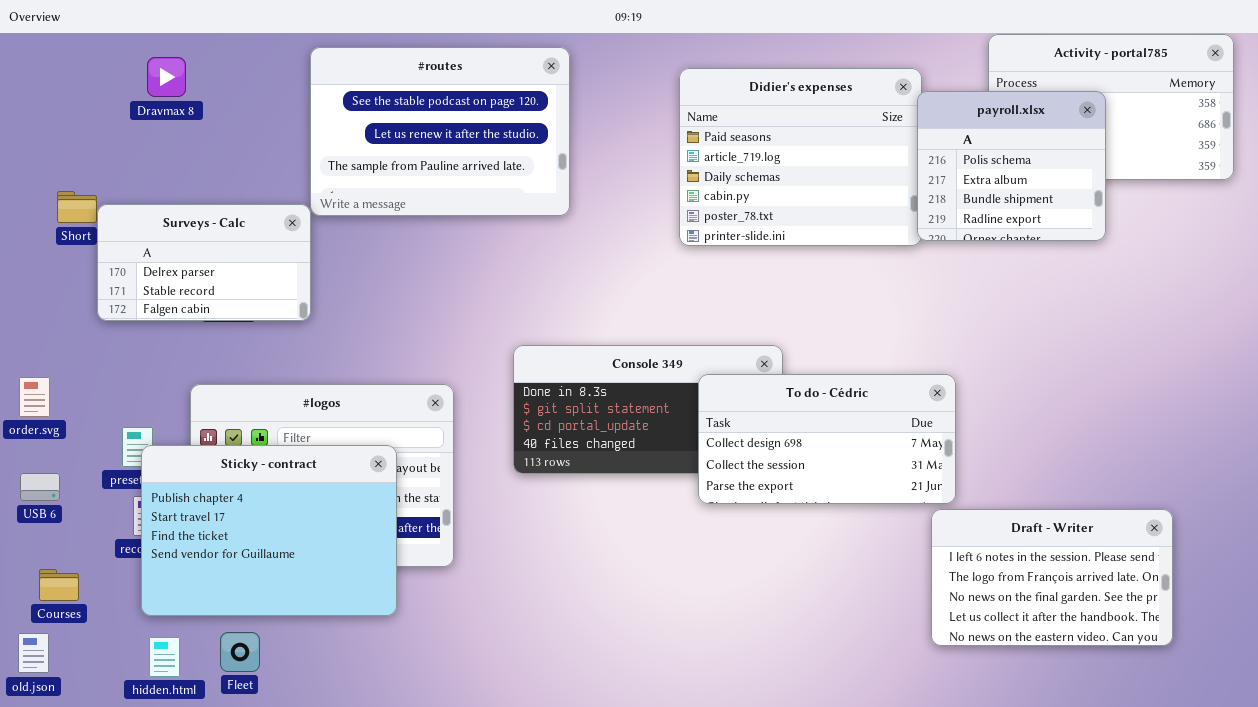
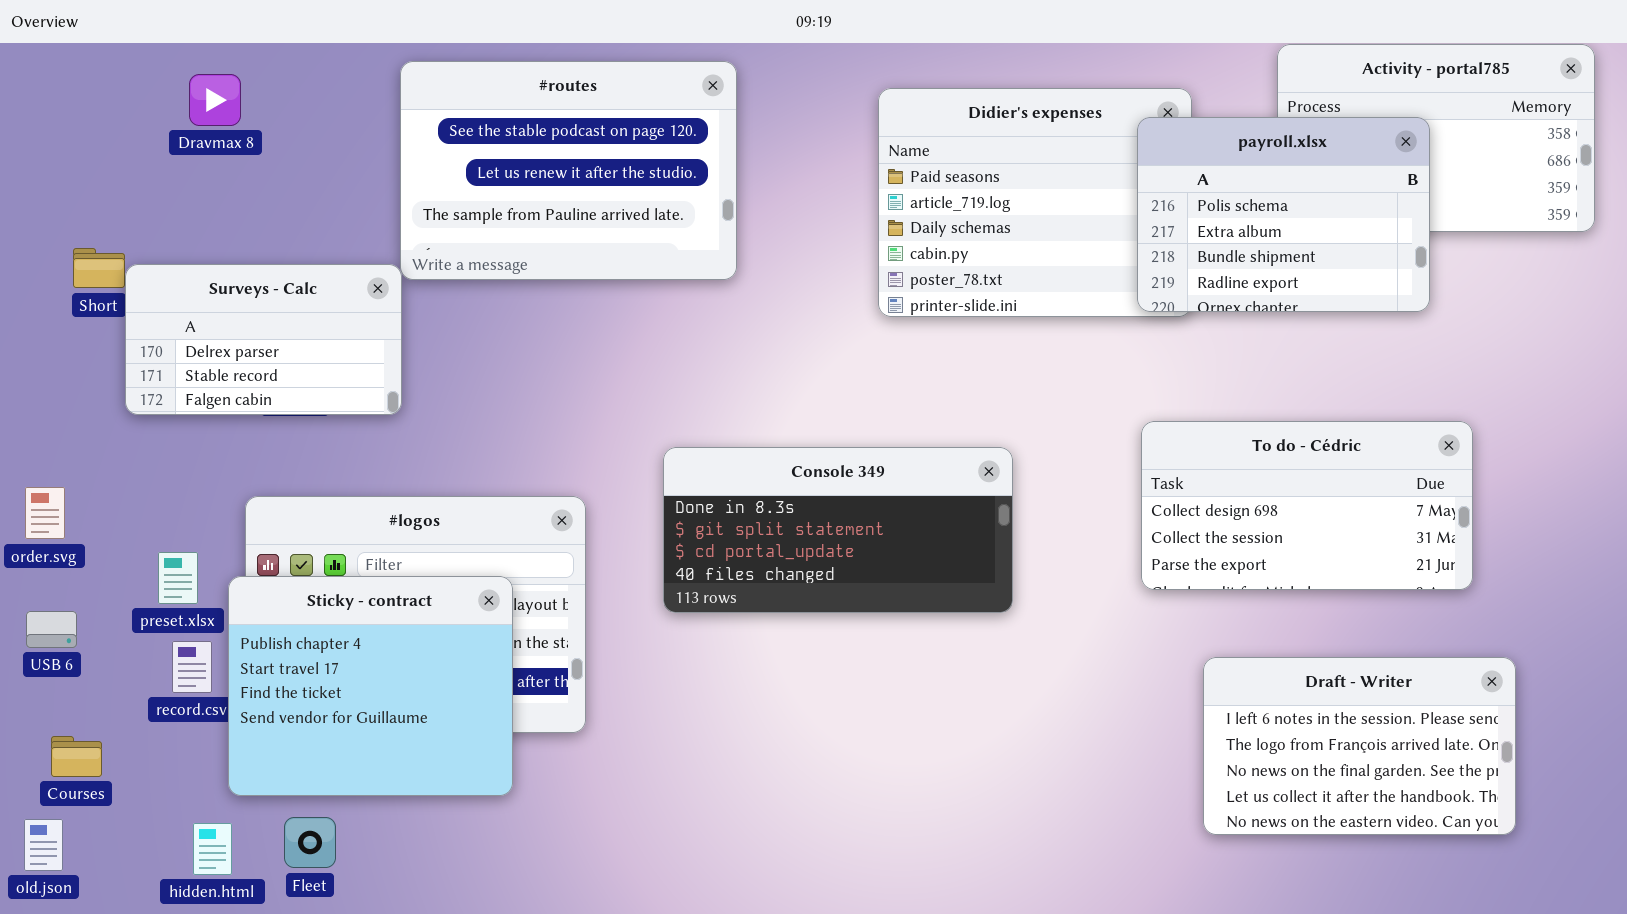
payroll.xlsx: [917,91,1106,241] -> [1137,117,1430,312], resized
To do - Cédric: [698,374,956,504] -> [1141,421,1473,590], moved
Sticky - contract: [141,445,397,616] -> [228,576,513,796], resized

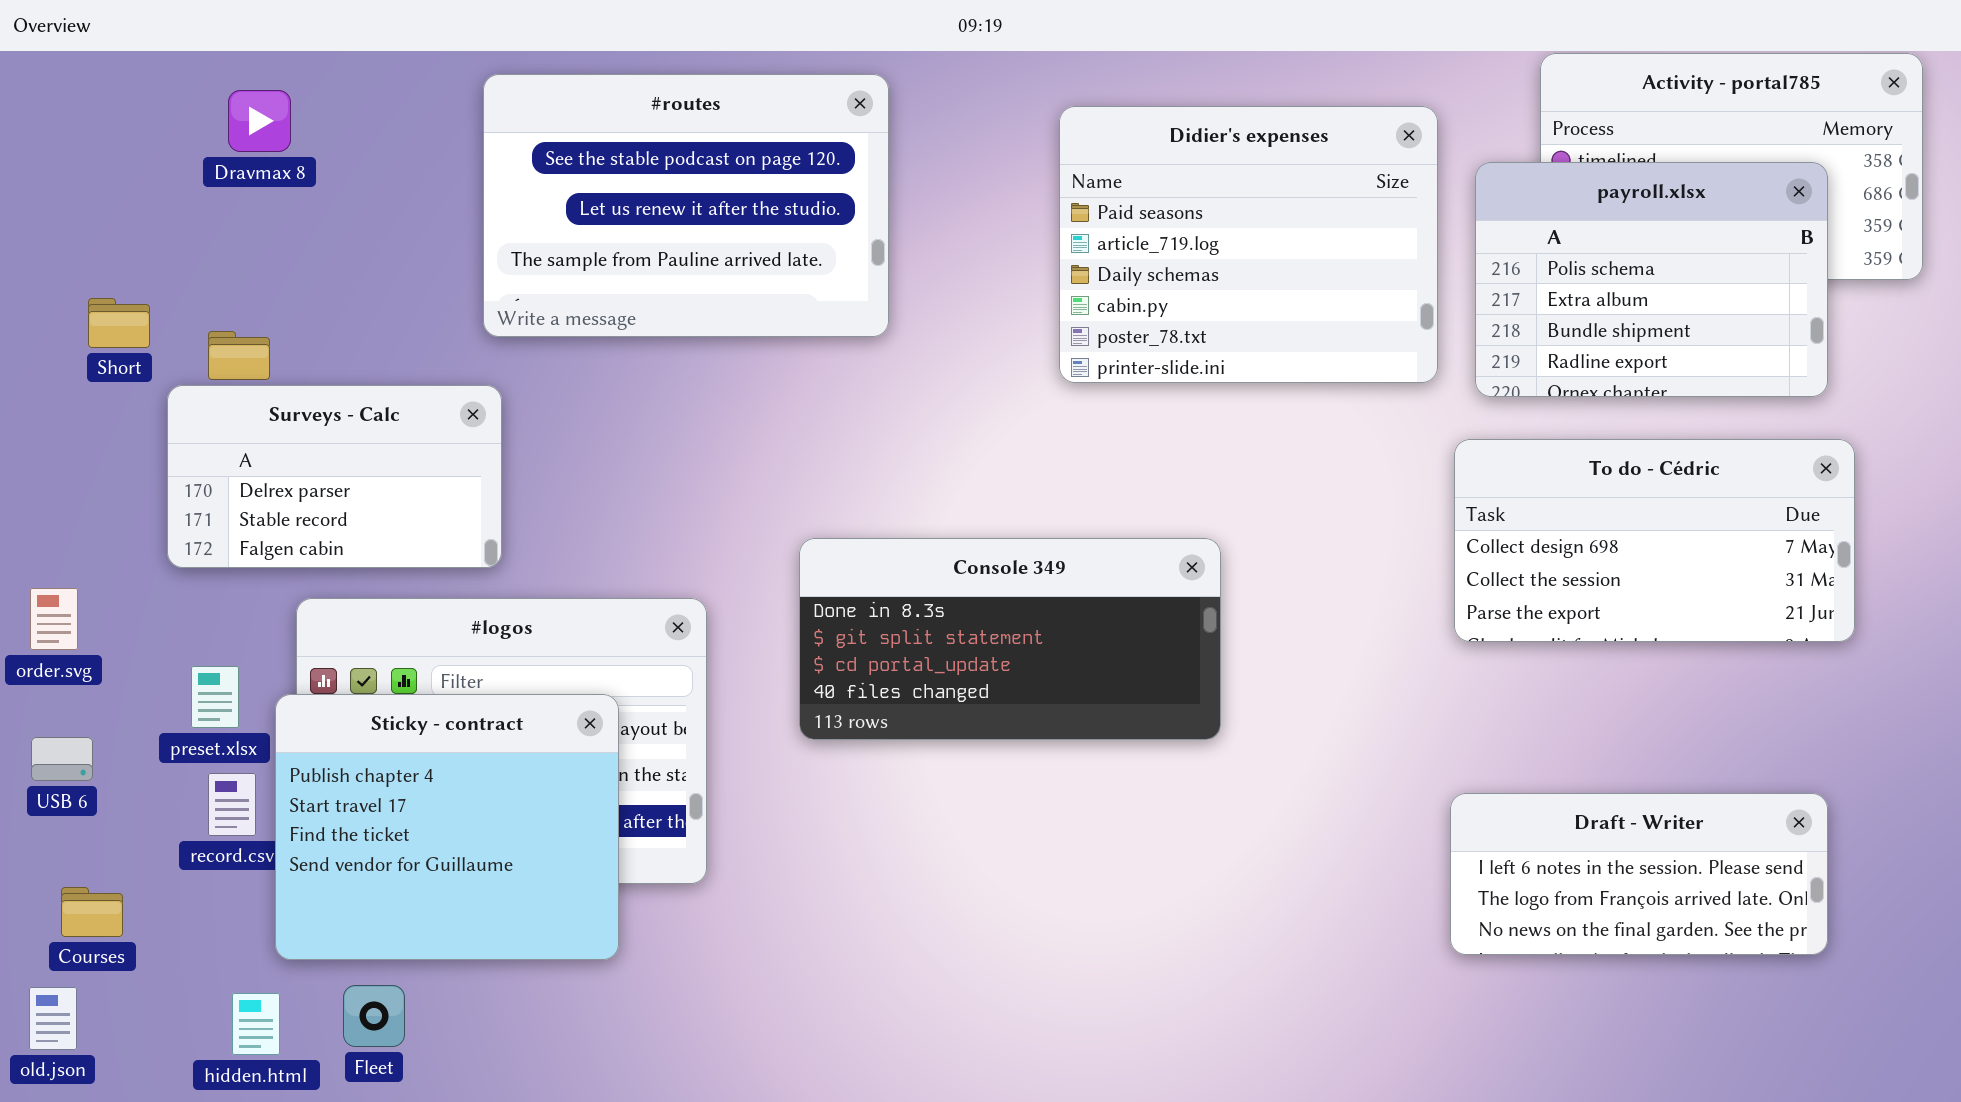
payroll.xlsx: [1137,117,1430,312] -> [1475,162,1828,397], moved
Surveys - Calc: [125,264,402,415] -> [167,385,502,568], moved
To do - Cédric: [1141,421,1473,590] -> [1454,439,1855,642], moved
Draft - Writer: [1203,657,1516,835] -> [1450,793,1828,955], resized

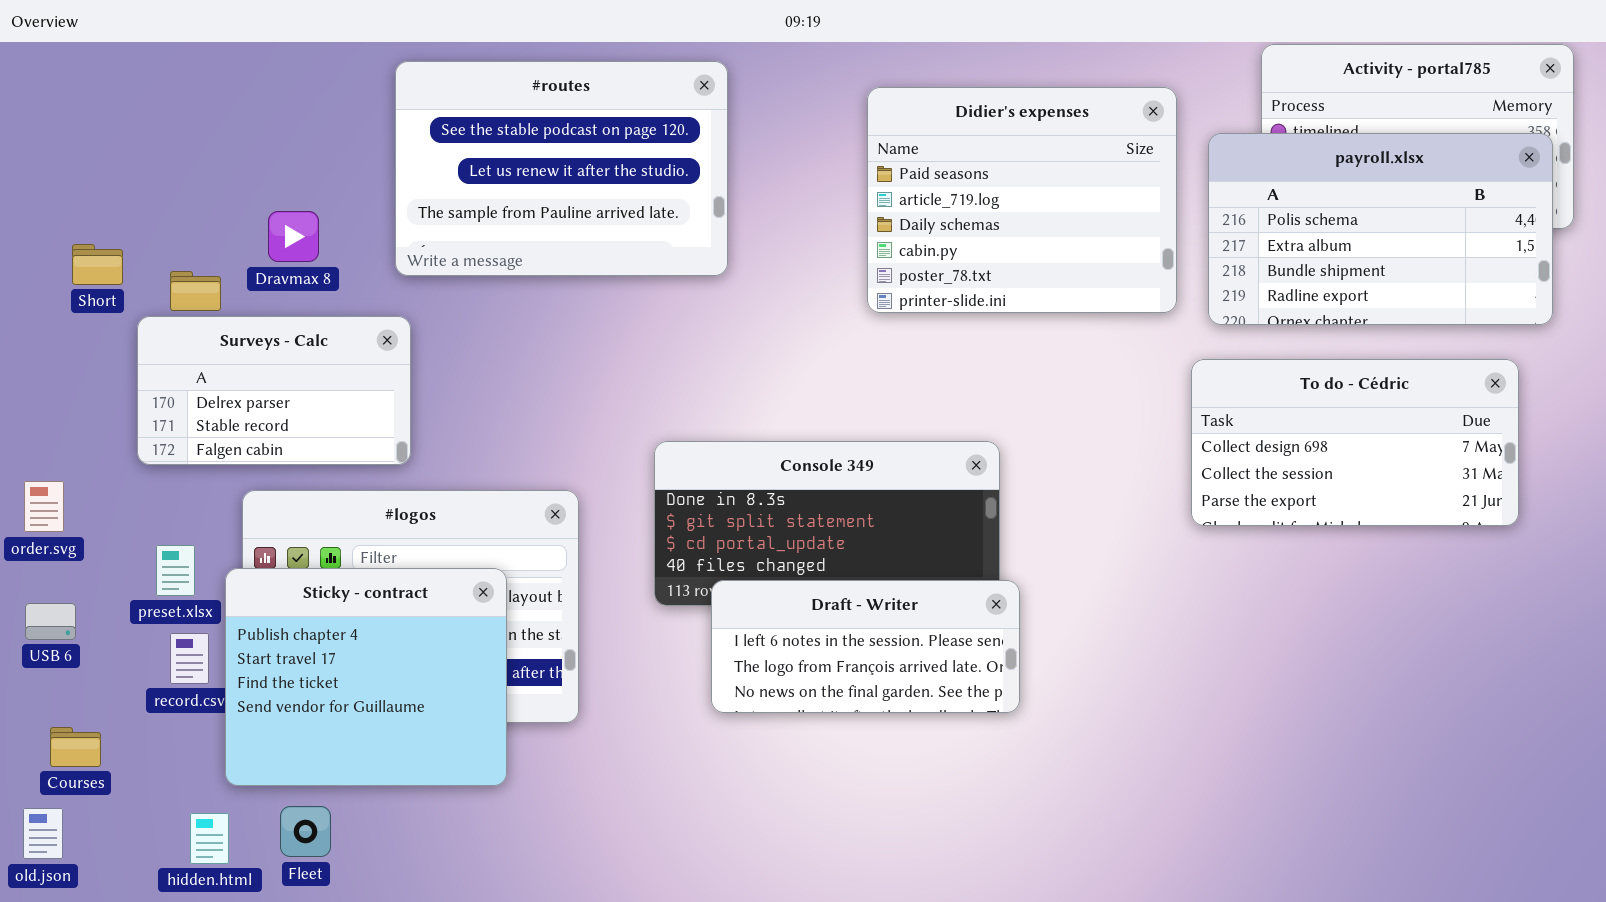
Dravmax 8: [228,90,291,152] -> [268,211,319,262], moved
payroll.xlsx: [1475,162,1828,397] -> [1208,133,1553,325], resized
Draft - Writer: [1450,793,1828,955] -> [711,580,1020,713], moved

